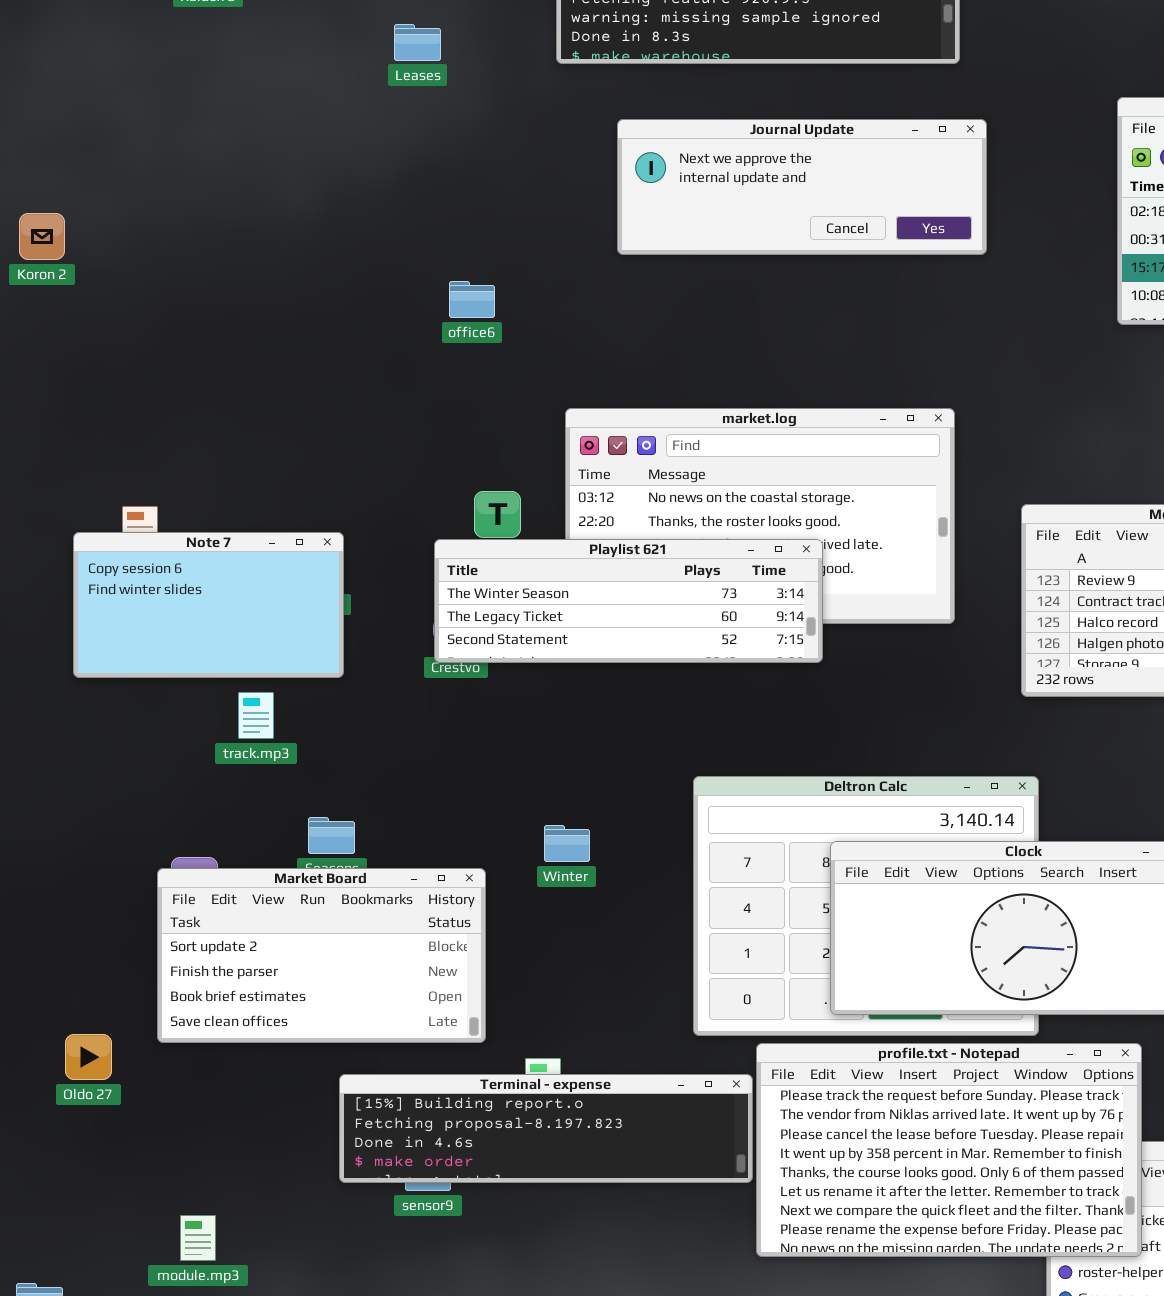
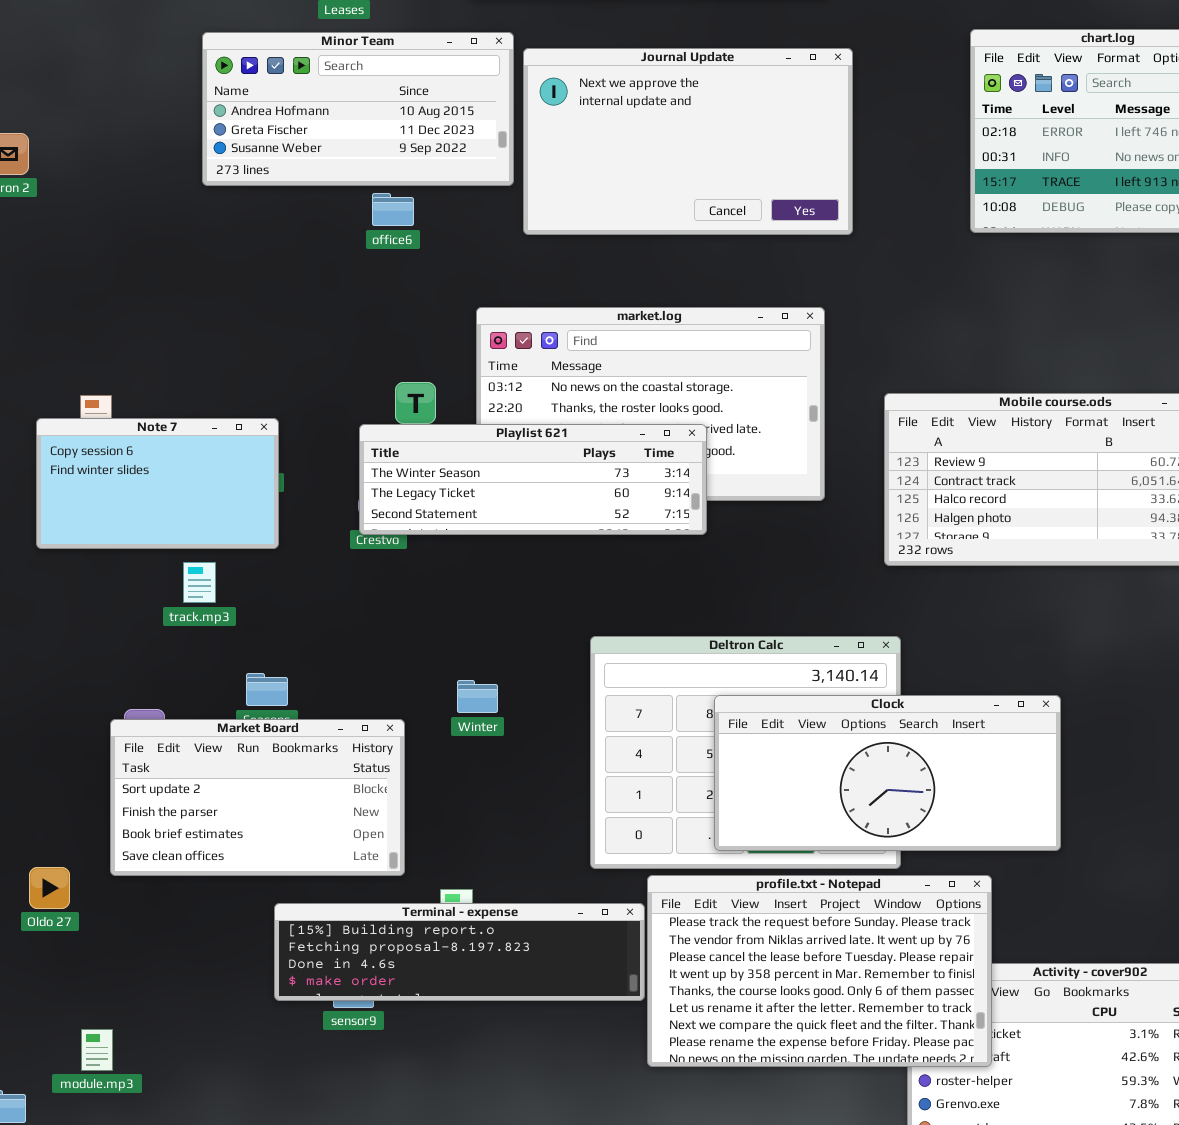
Minor Team: none -> [202,32,514,186], opened
Journal Update: [617,119,987,255] -> [523,48,853,235], resized
module.mp3: [180,1215,216,1261] -> [81,1029,113,1071], moved

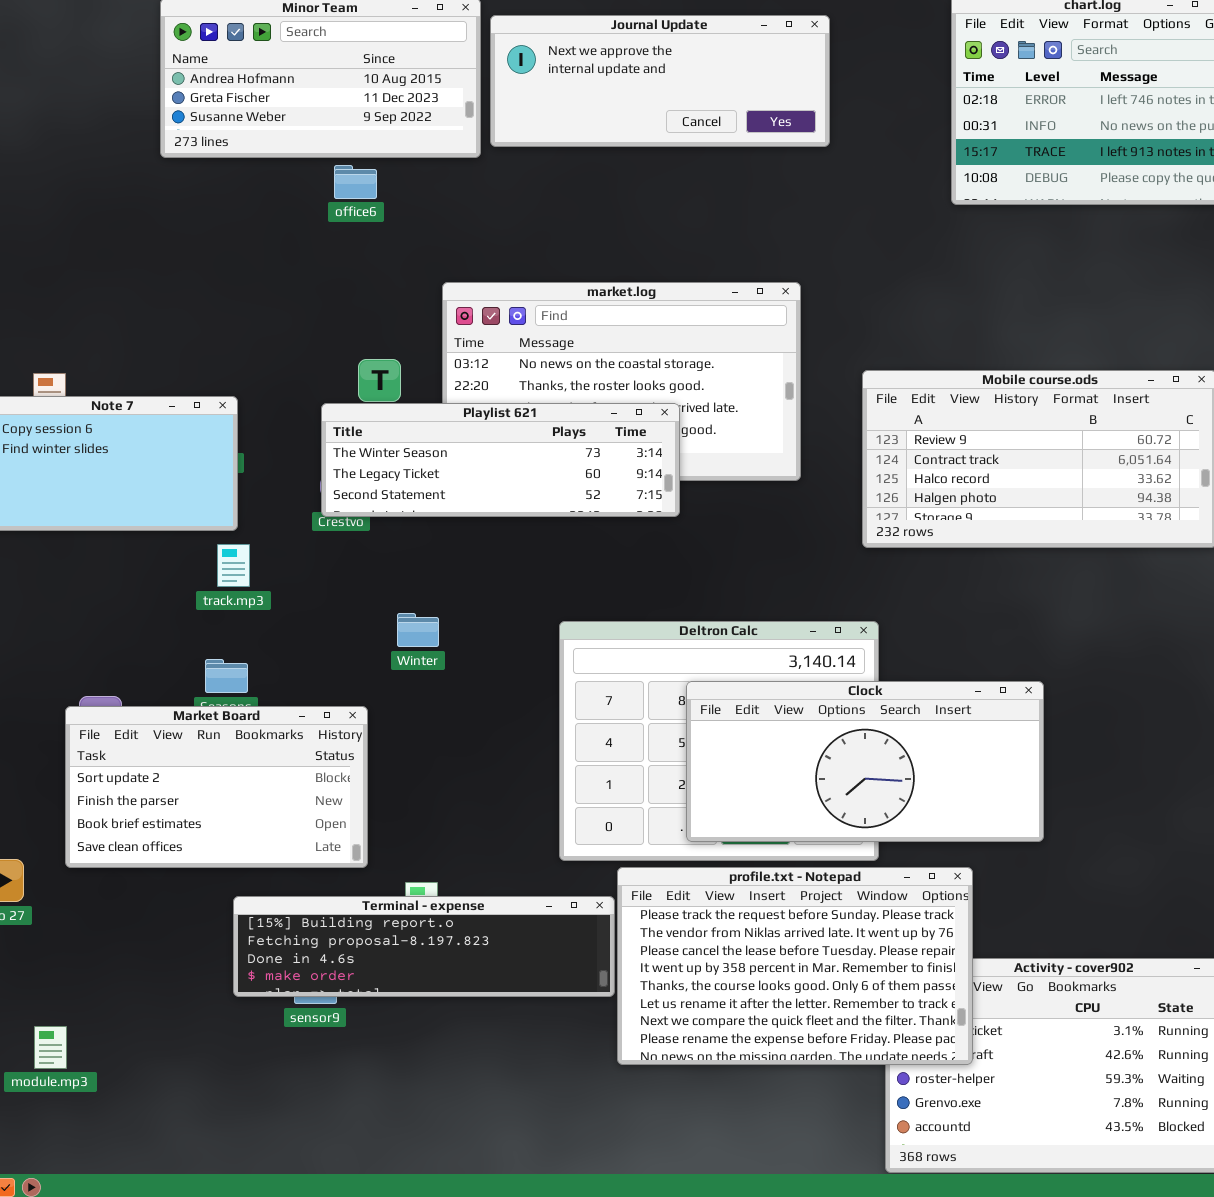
Journal Update: [523,48,853,235] -> [490,15,830,147], resized
track.mp3: [183,562,216,603] -> [217,544,250,587], moved
Winter: [457,680,498,713] -> [397,613,439,647], moved

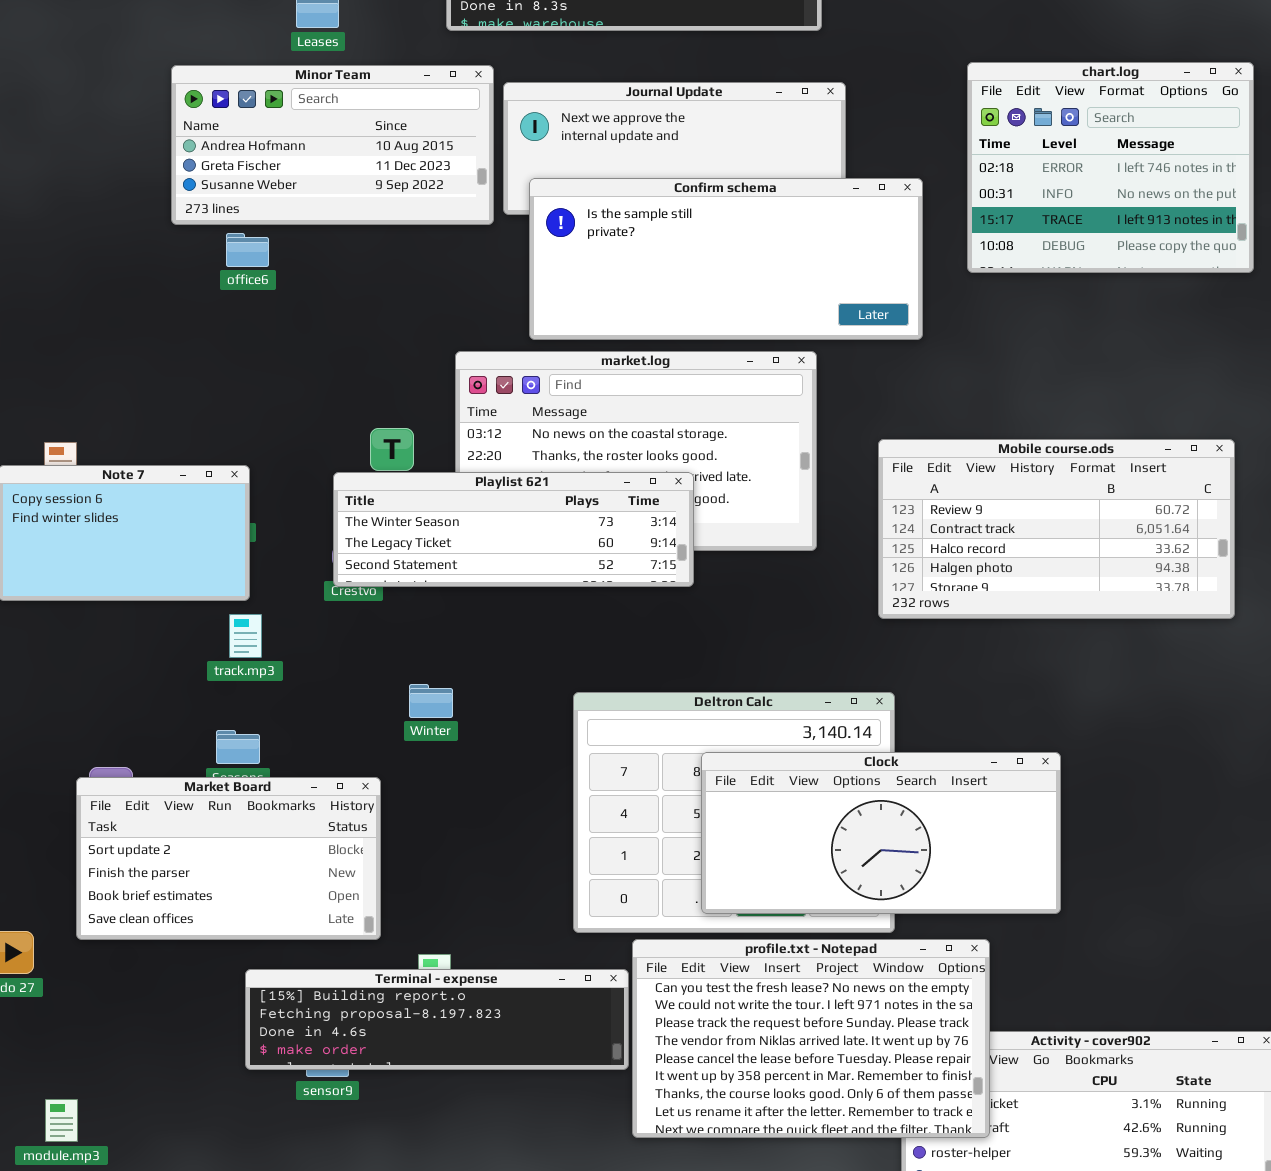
Confirm schema: none -> [529,178,923,340], opened
office6: [334,165,377,199] -> [226,233,269,267], moved
profile.txt - Notepad: [617,867,973,1065] -> [632,939,990,1138], scrolled up 2 rows

